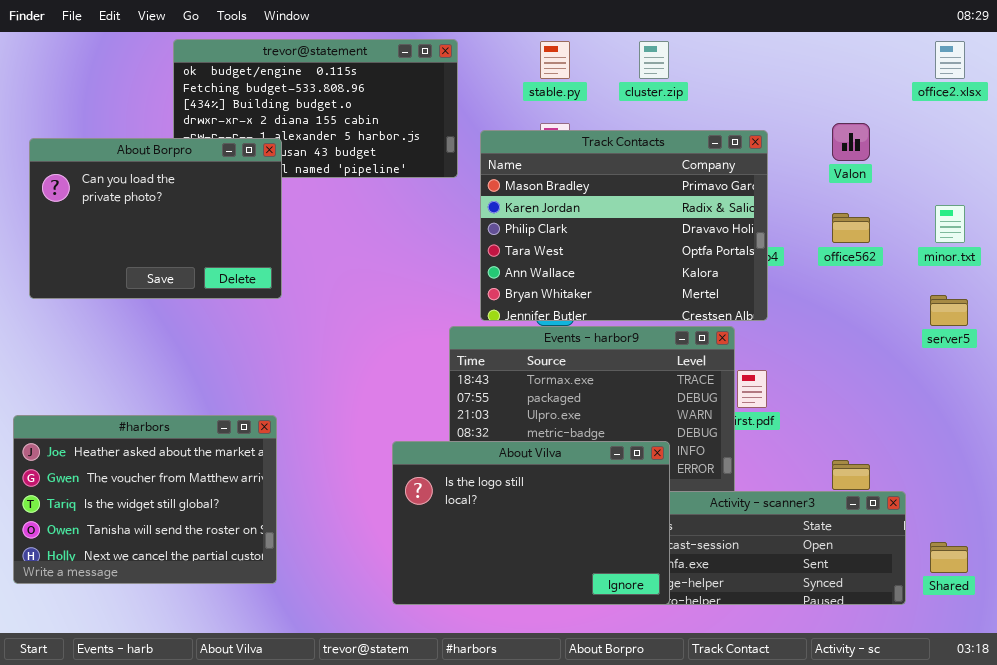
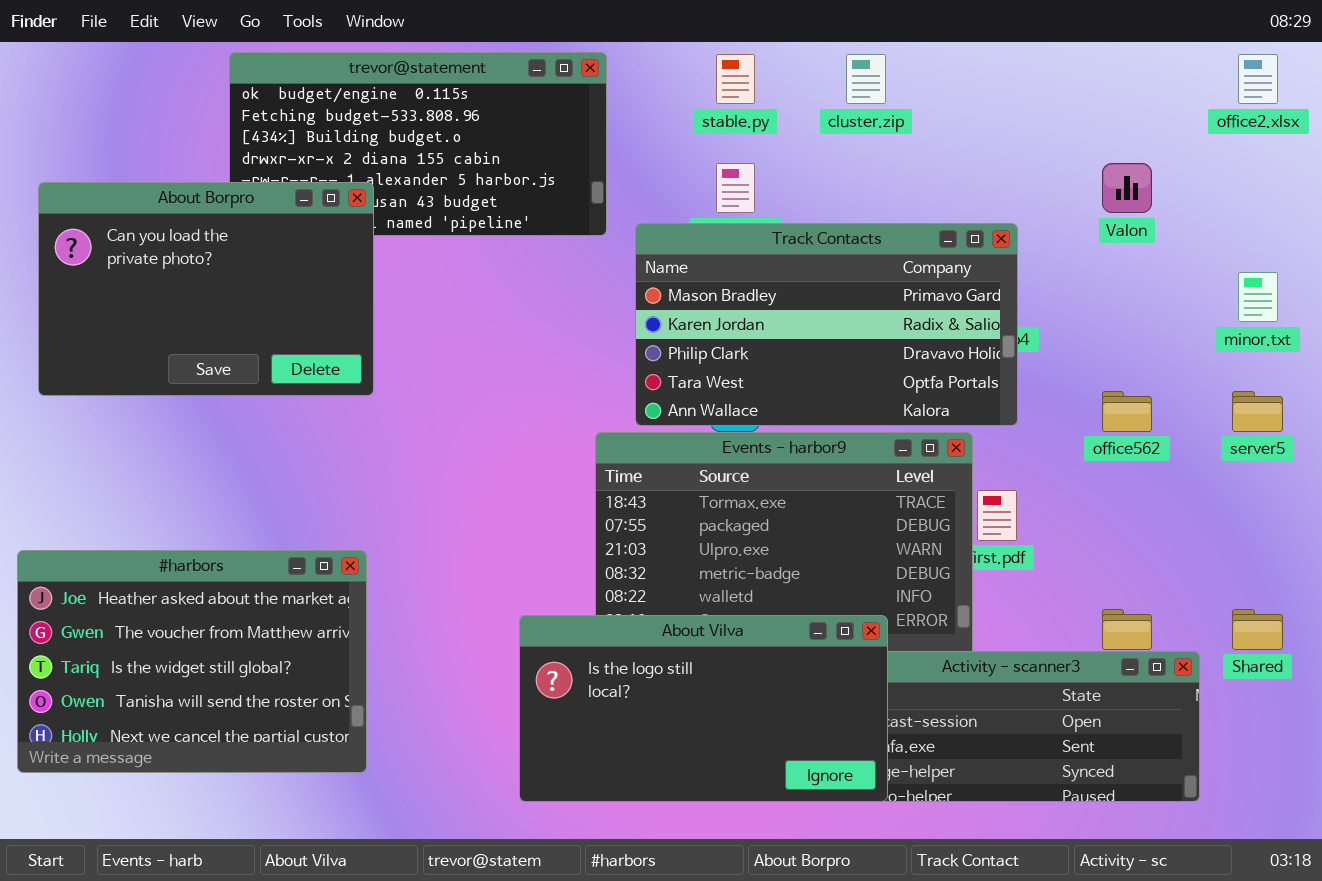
Track Contacts: [480,130,768,321] -> [635,223,1018,426], resized
office562: [832,213,870,243] -> [1102,391,1152,432], moved
About Vilva: [392,441,670,605] -> [519,615,888,802], resized
Shared: [930,542,968,573] -> [1232,609,1283,650], moved

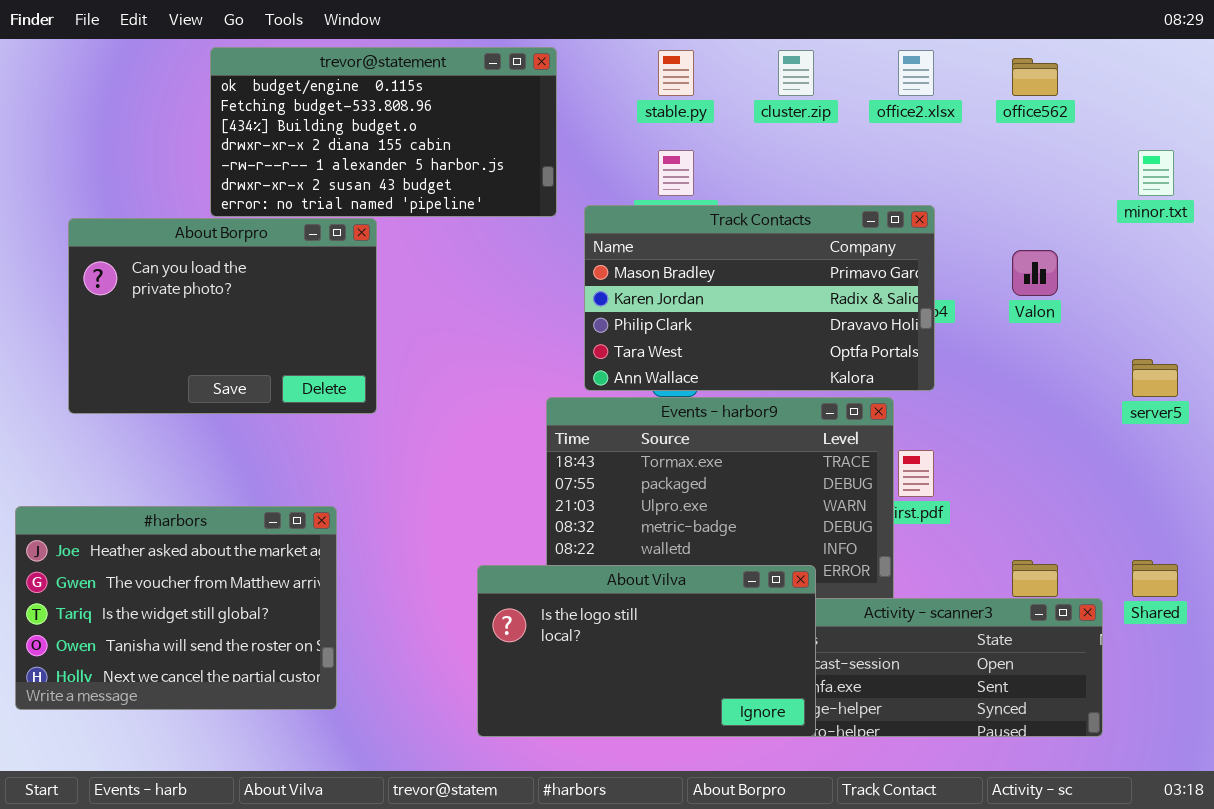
office2.xlsx: [1238,54,1278,104] -> [898,50,934,96], moved
Valon: [1102,163,1152,213] -> [1012,250,1058,296], moved
About Borpro: [38,182,374,396] -> [68,218,377,414], moved
minor.txt: [1238,272,1278,322] -> [1138,150,1174,196], moved
office562: [1102,391,1152,432] -> [1012,58,1058,96], moved

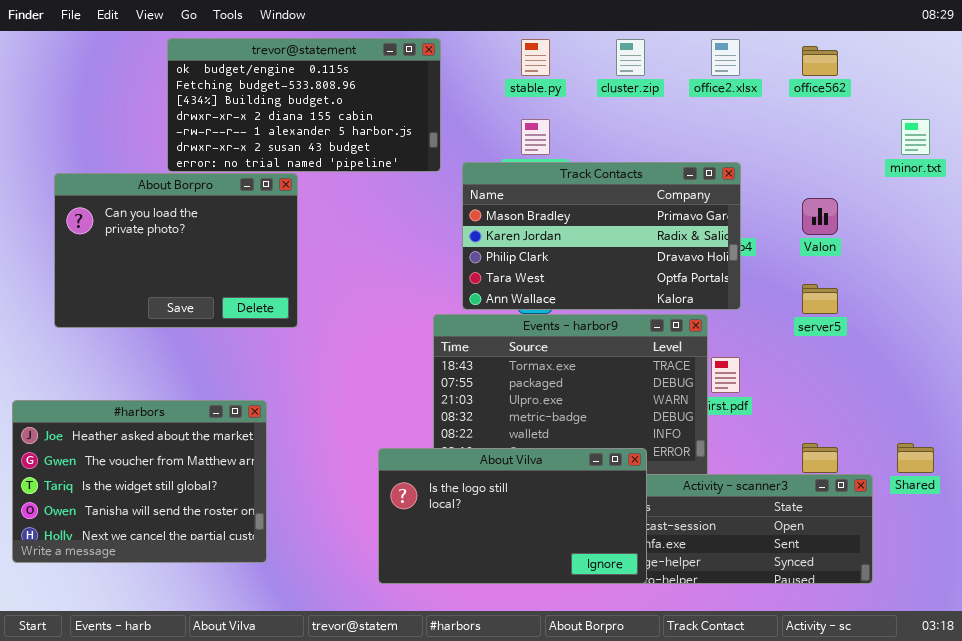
server5: [1132,359,1178,397] -> [802,284,838,314], moved

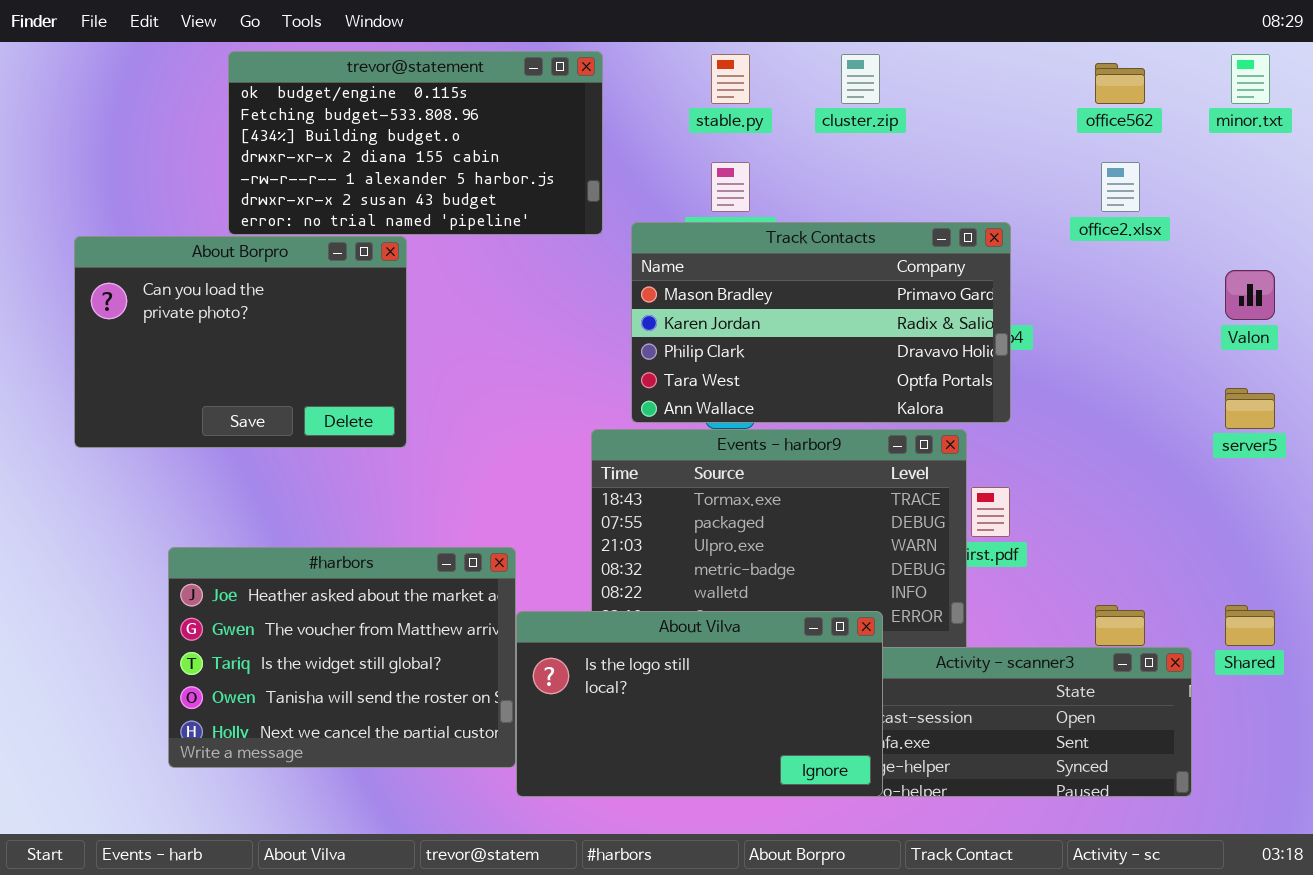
office2.xlsx: [711,39,740,76] -> [1101,162,1140,212], moved
minor.txt: [901,119,930,155] -> [1231,54,1270,104], moved
Valon: [802,198,838,235] -> [1225,270,1275,320], moved
server5: [802,284,838,314] -> [1225,388,1275,429], moved
#harbors: [12,400,267,563] -> [168,547,516,768], moved

